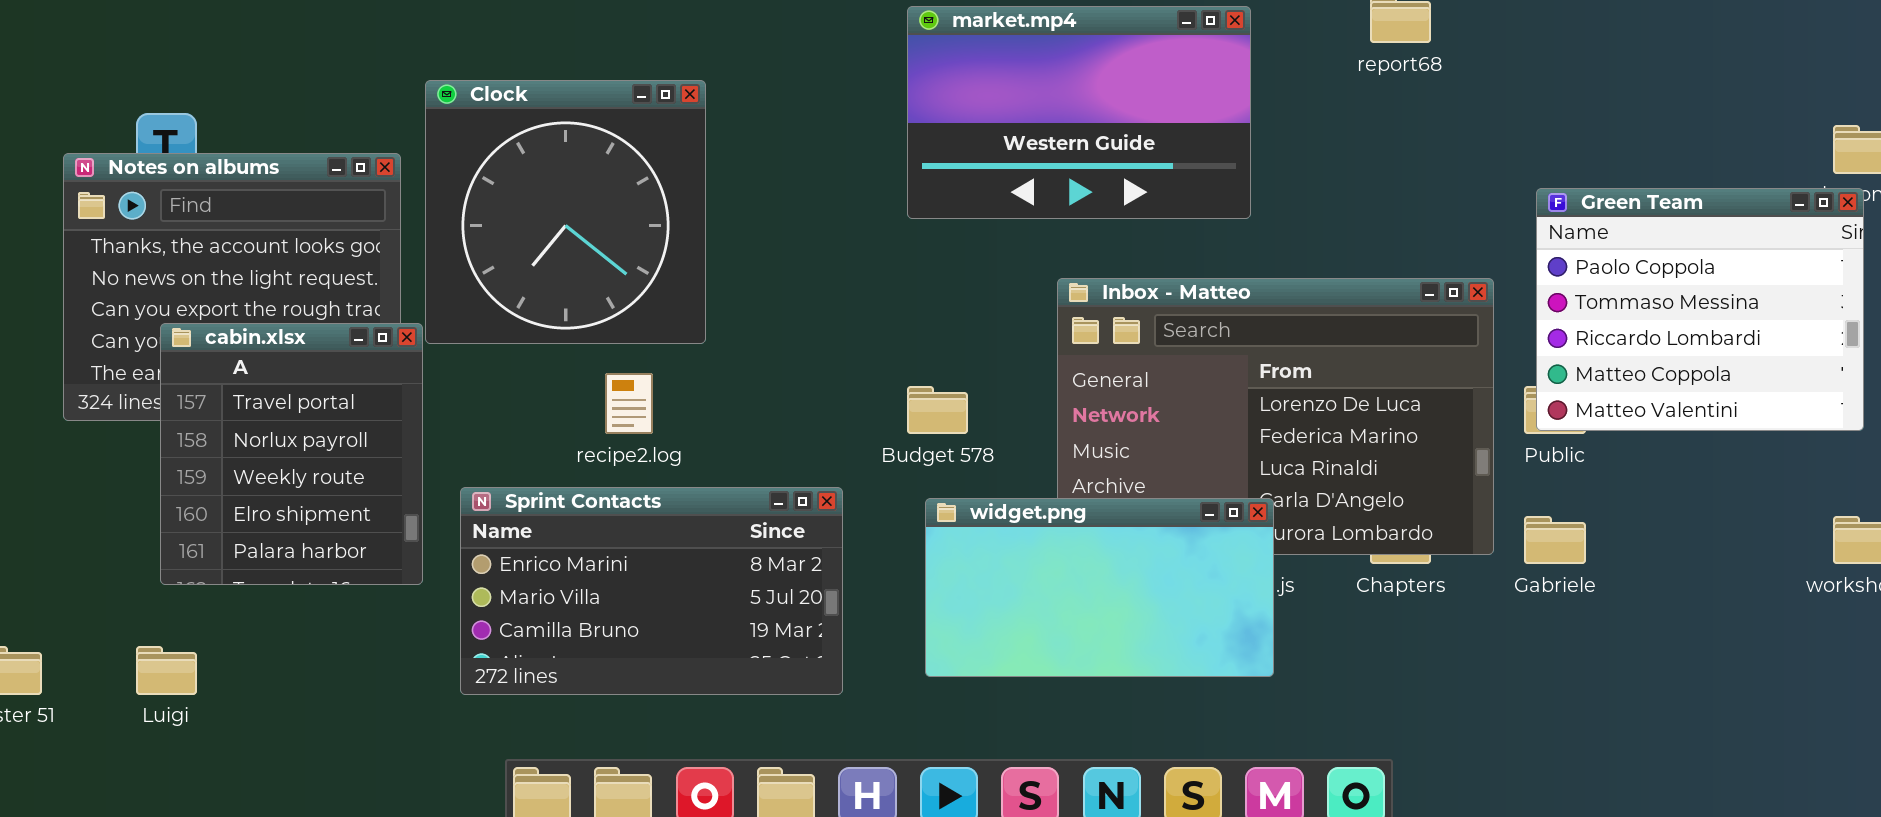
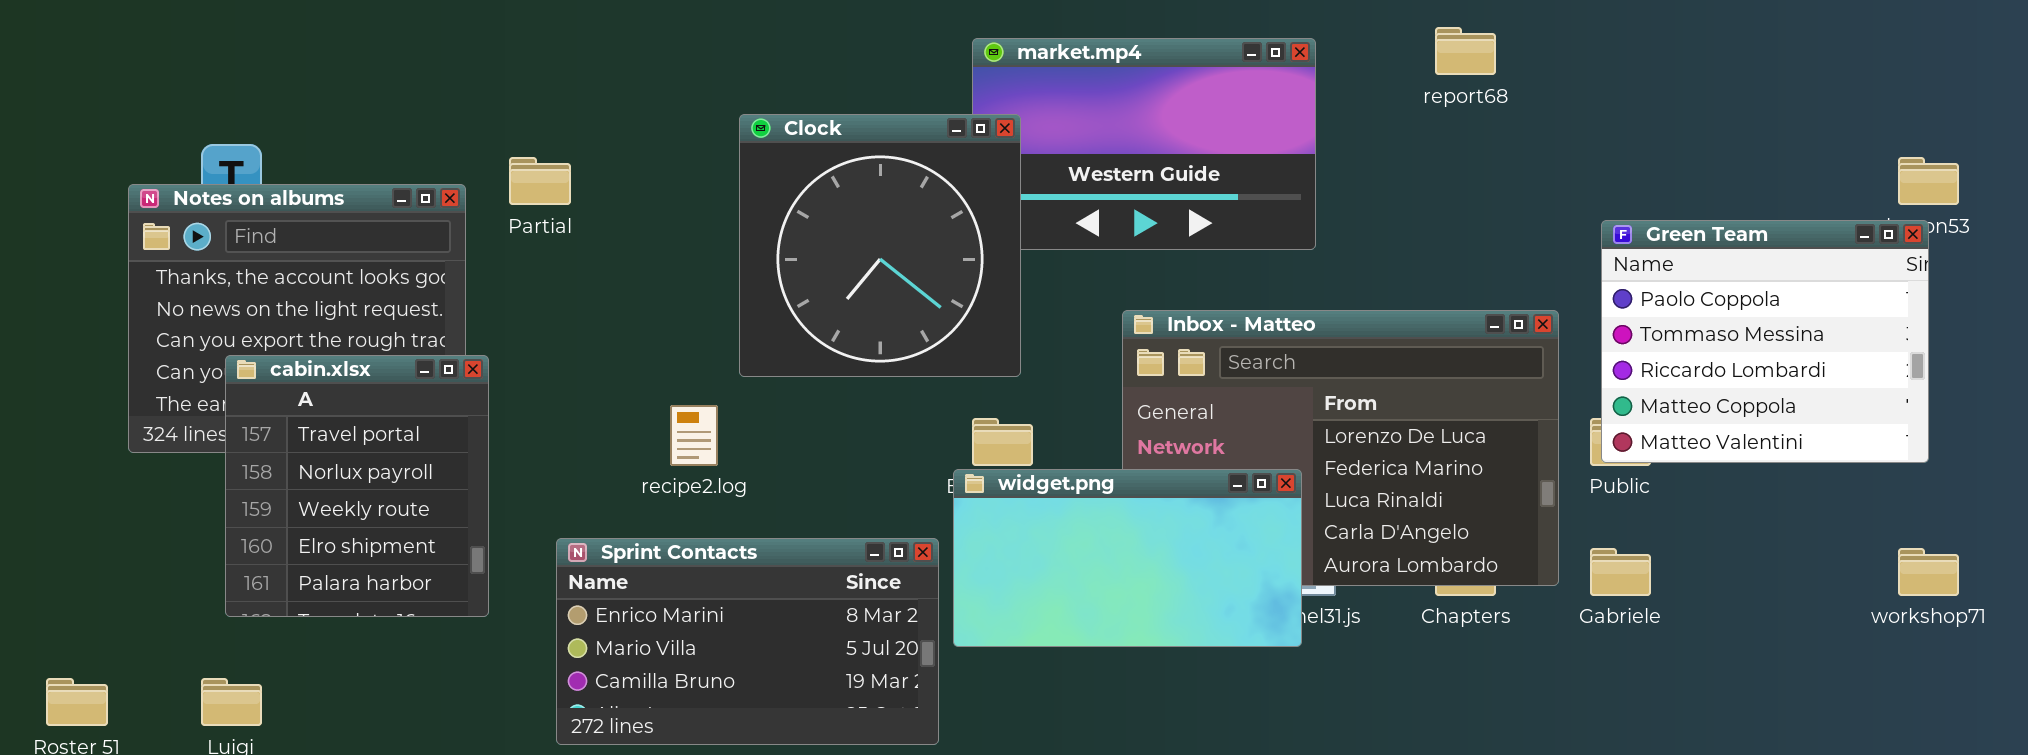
Clock: [425,80,706,344] -> [739,114,1021,377], moved
Sprint Contacts: [460,487,843,695] -> [556,538,939,745], moved
widget.png: [925,498,1274,677] -> [953,469,1302,647], moved

